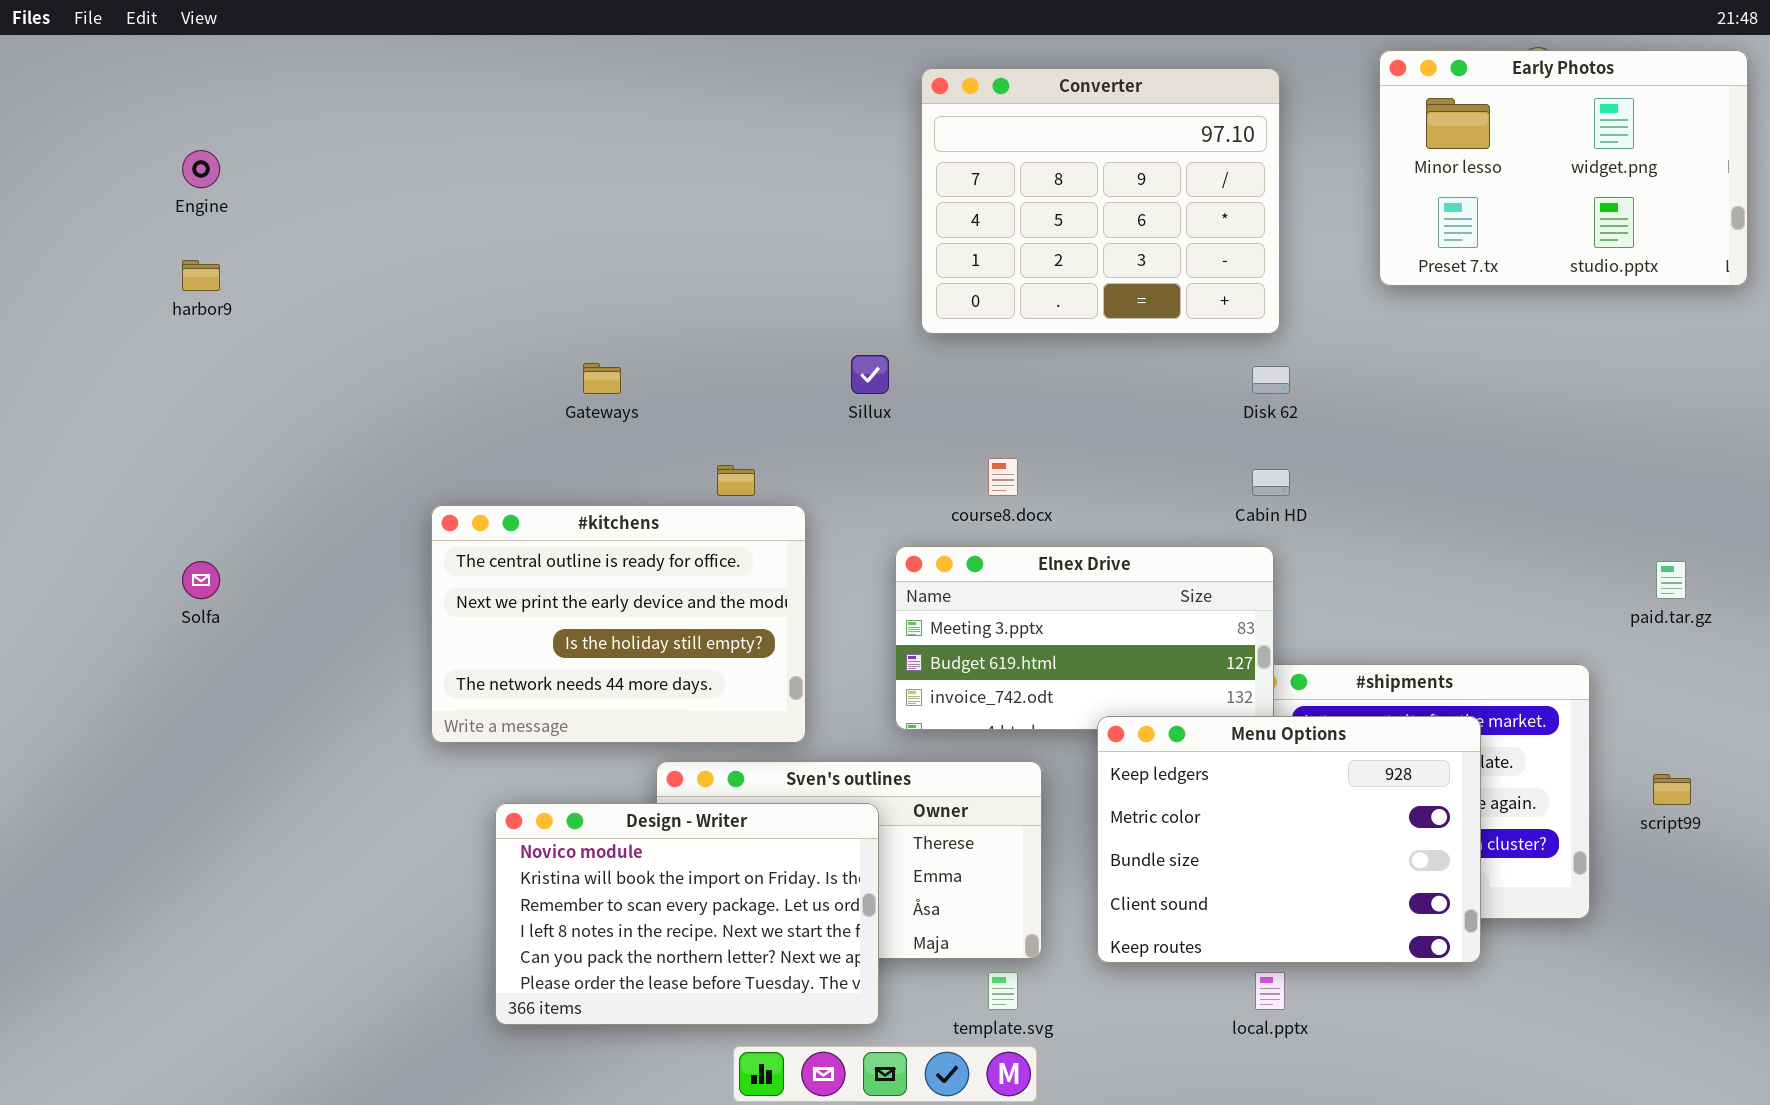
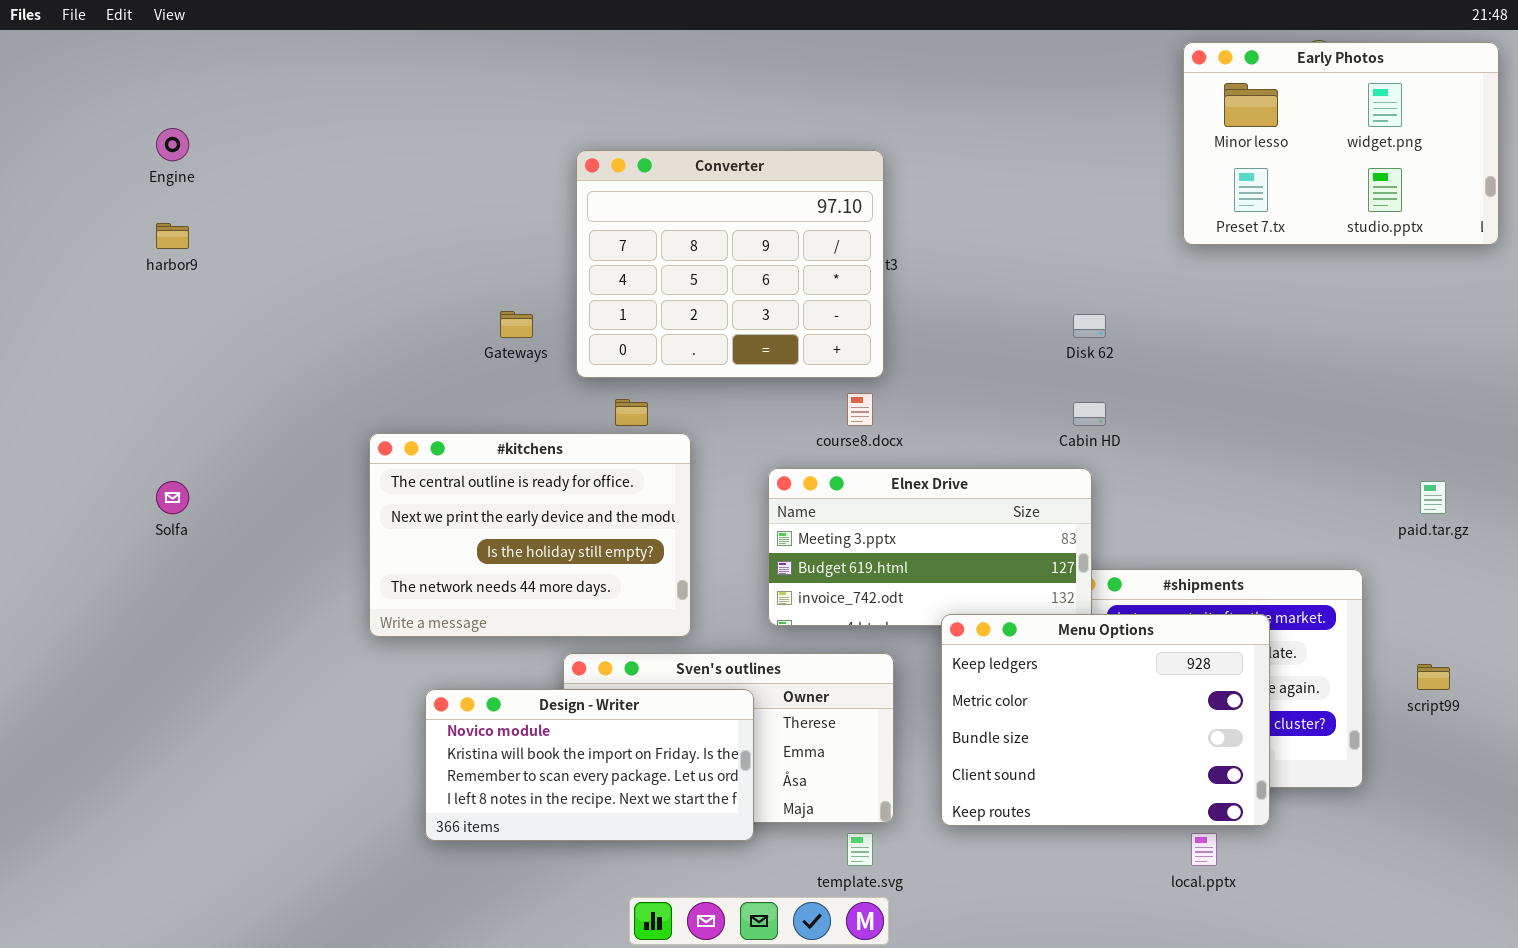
Converter: [921,68,1280,334] -> [576,150,884,378], moved
Design - Writer: [495,803,879,1025] -> [425,689,754,841], resized
local.pptx: [1255,972,1285,1010] -> [1191,833,1217,866], moved

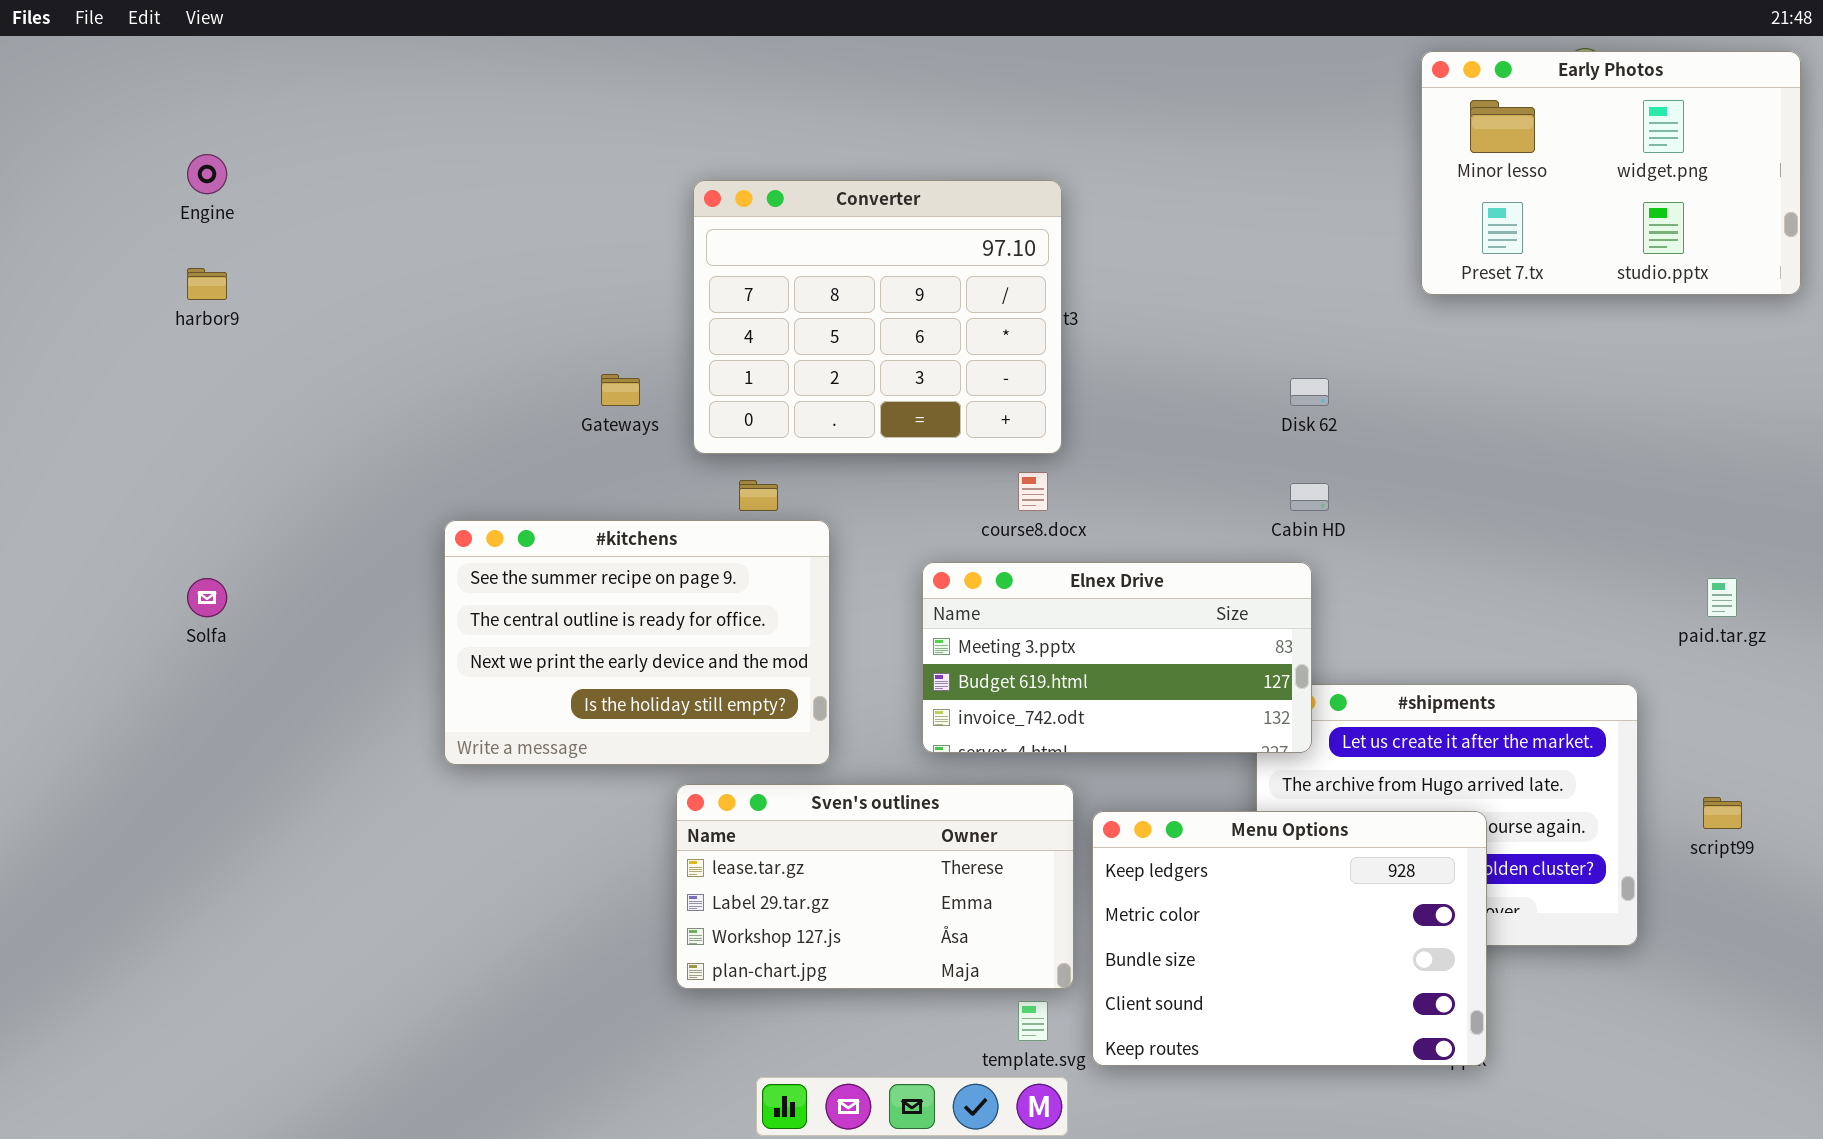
#kitchens: [369,433,691,637] -> [444,520,830,765], scrolled up 1 row
Menu Options: [941,614,1270,826] -> [1092,811,1487,1066], moved
Design - Writer: [425,689,754,841] -> none, closed

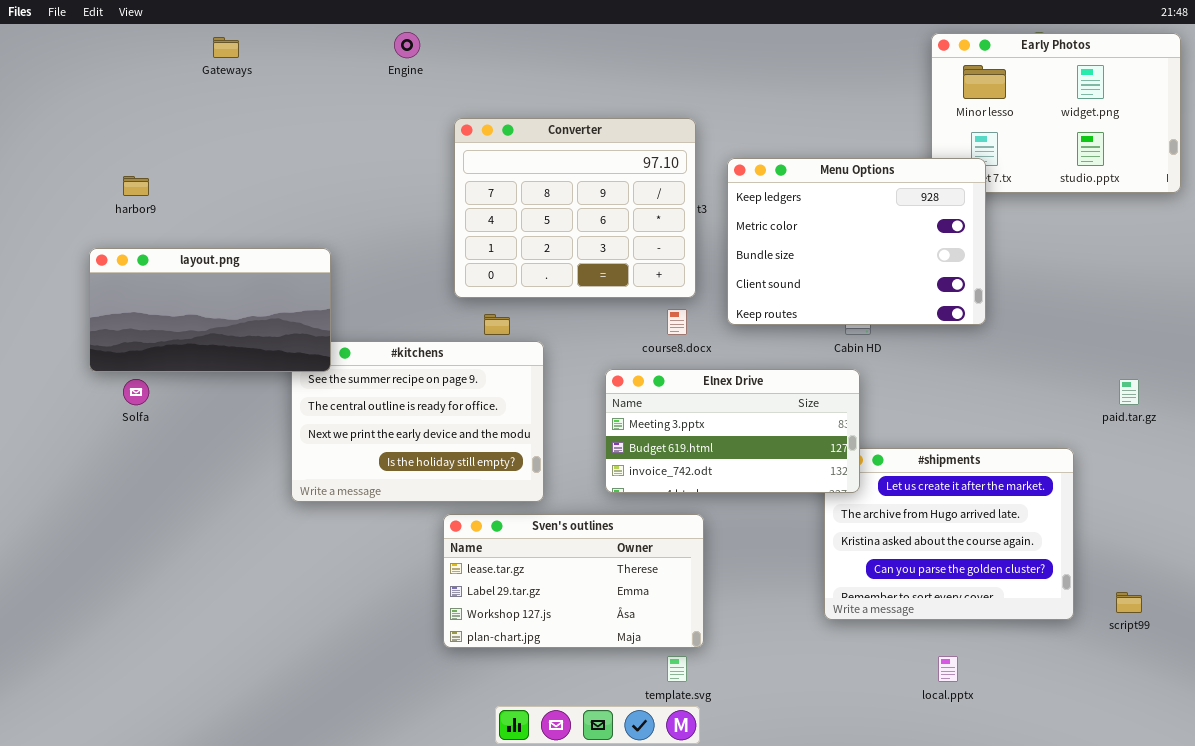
Engine: [187,154,227,194] -> [394,32,420,58], moved
Gateways: [601,374,640,406] -> [213,37,239,58], moved
layout.png: none -> [89,248,331,372], opened
script99: [1703,797,1742,829] -> [1116,592,1142,613], moved
Menu Options: [1092,811,1487,1066] -> [727,158,986,325], moved

